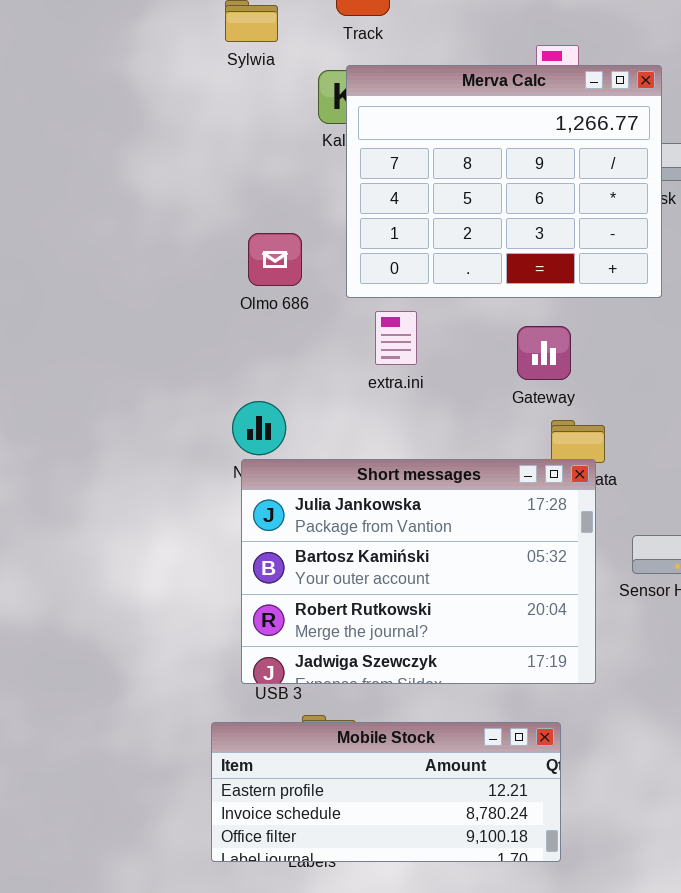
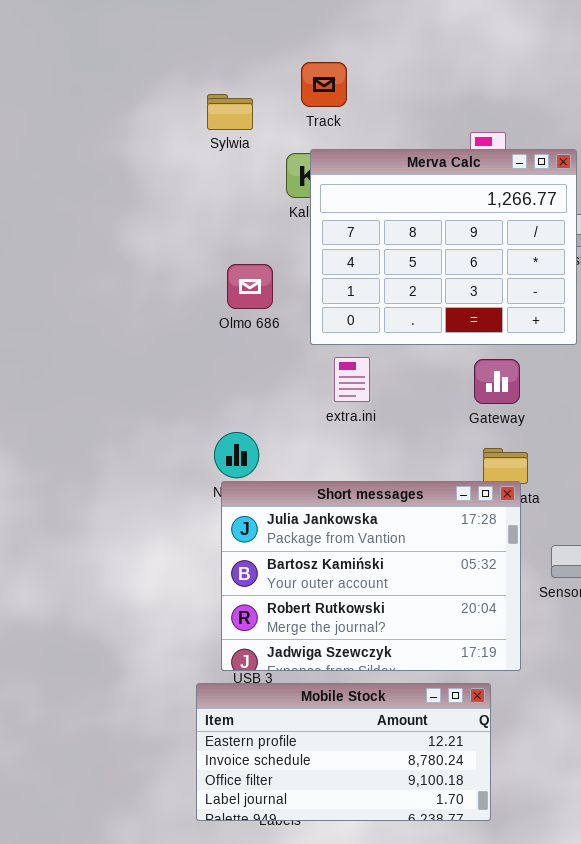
Olmo 686: [248,233,302,286] -> [227,264,273,309], moved
Gateway: [517,326,571,380] -> [474,359,520,404], moved
Mobile Stock: [211,722,561,862] -> [196,683,491,821], resized

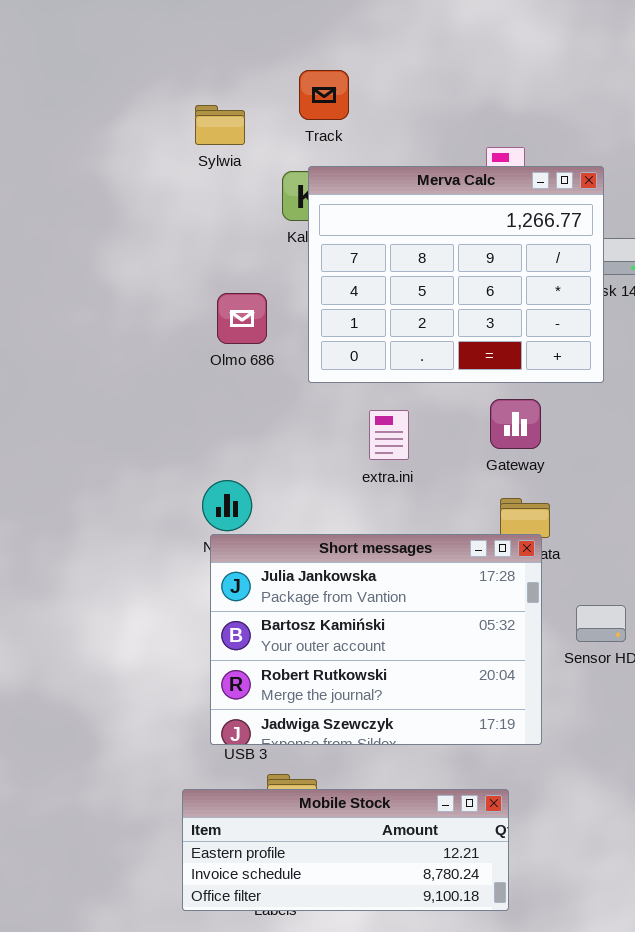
extra.ini: [334,357,370,402] -> [369,410,409,460], moved
Mobile Stock: [196,683,491,821] -> [182,789,509,911], resized

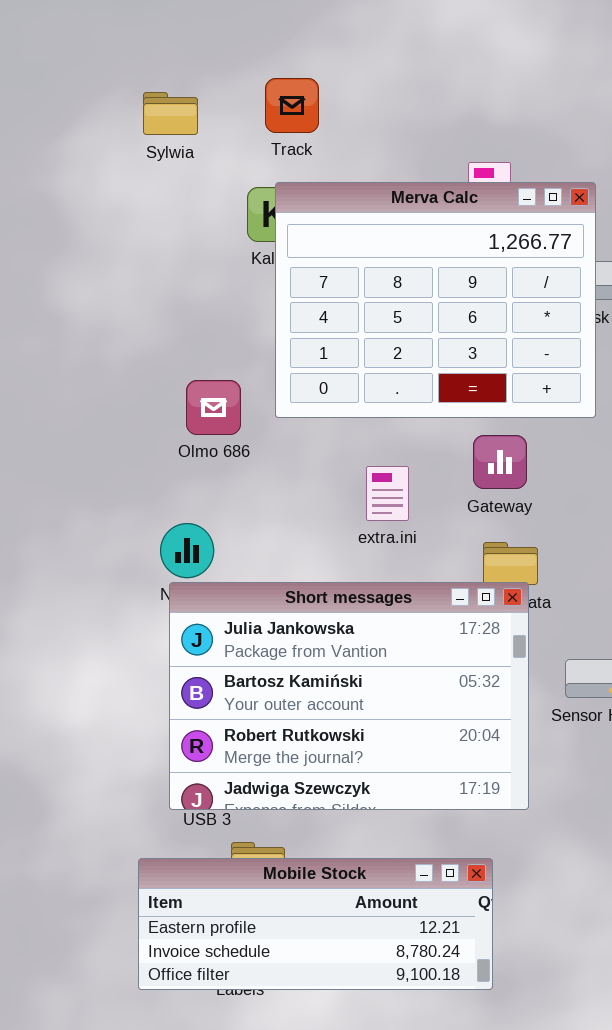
Sylwia: [195,105,245,145] -> [143,92,198,135], moved
Olmo 686: [217,293,267,344] -> [186,380,241,435], moved
extra.ini: [369,410,409,460] -> [366,466,409,521], moved

